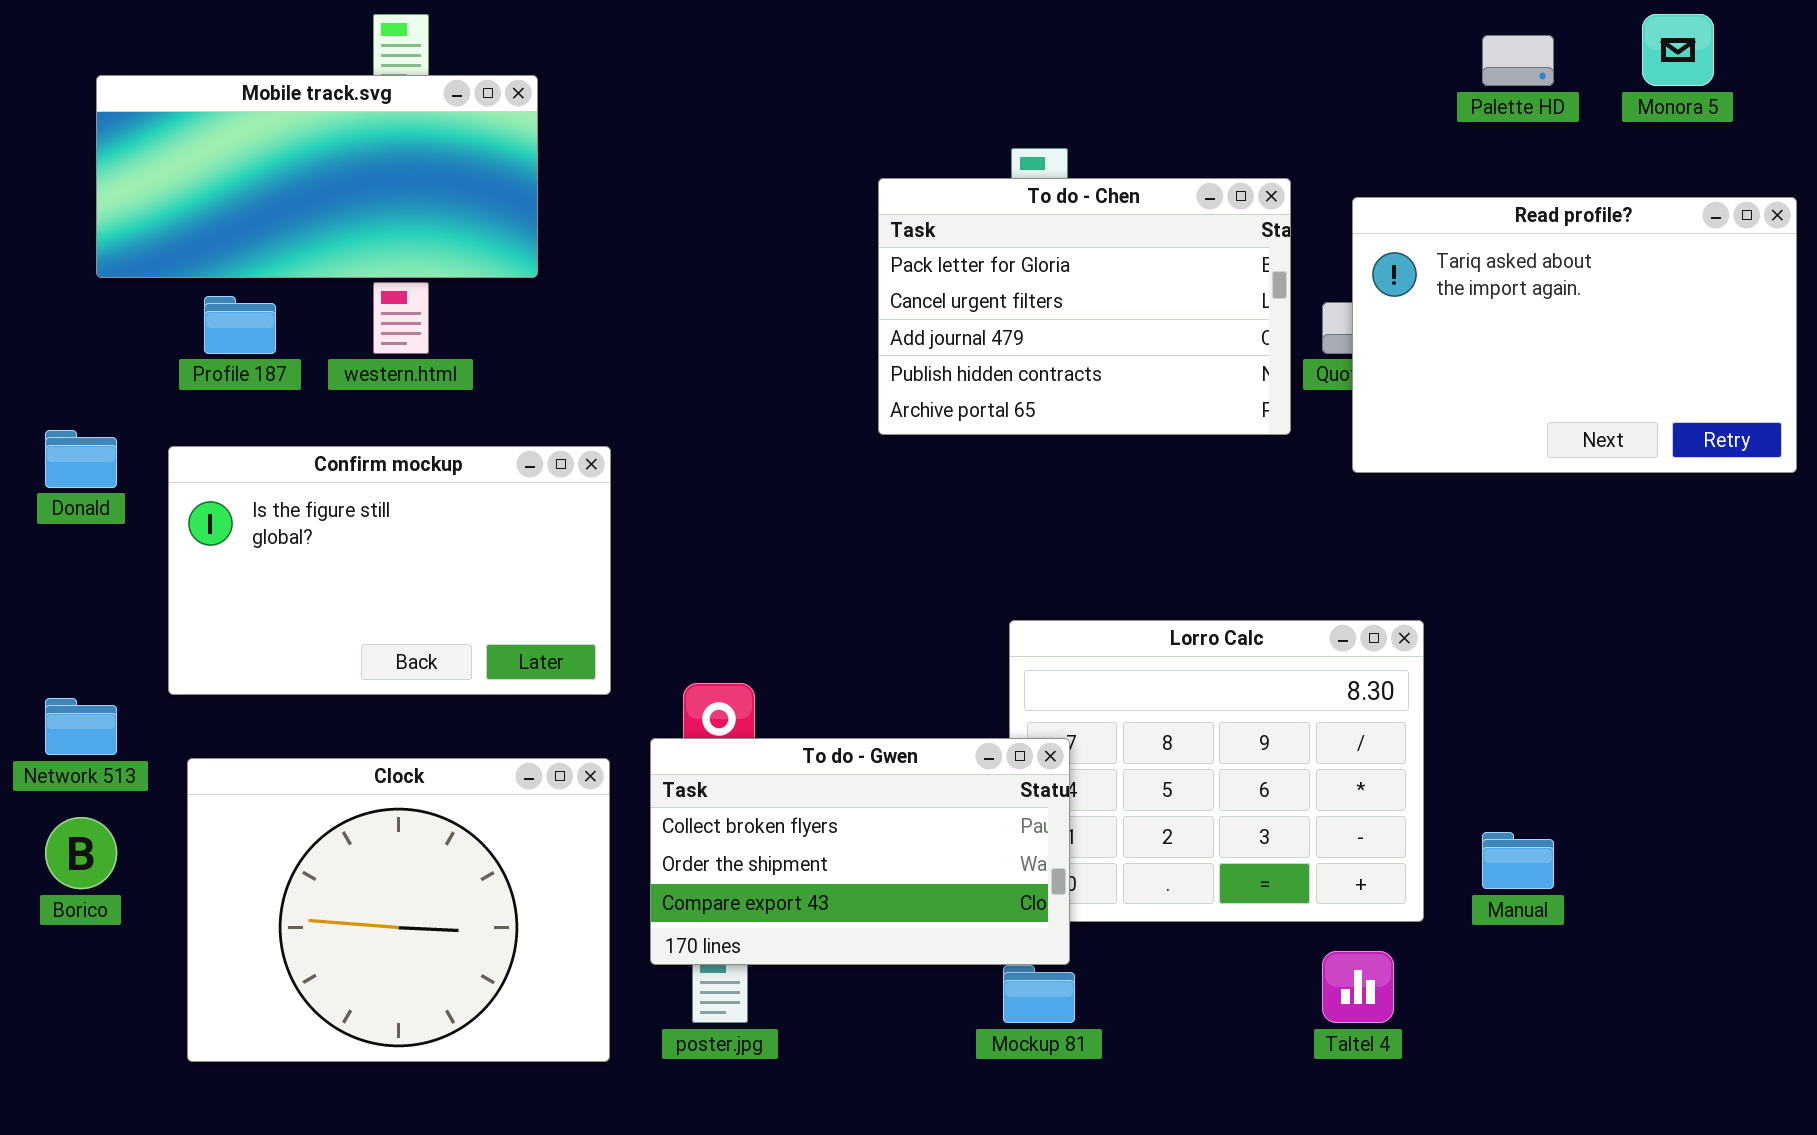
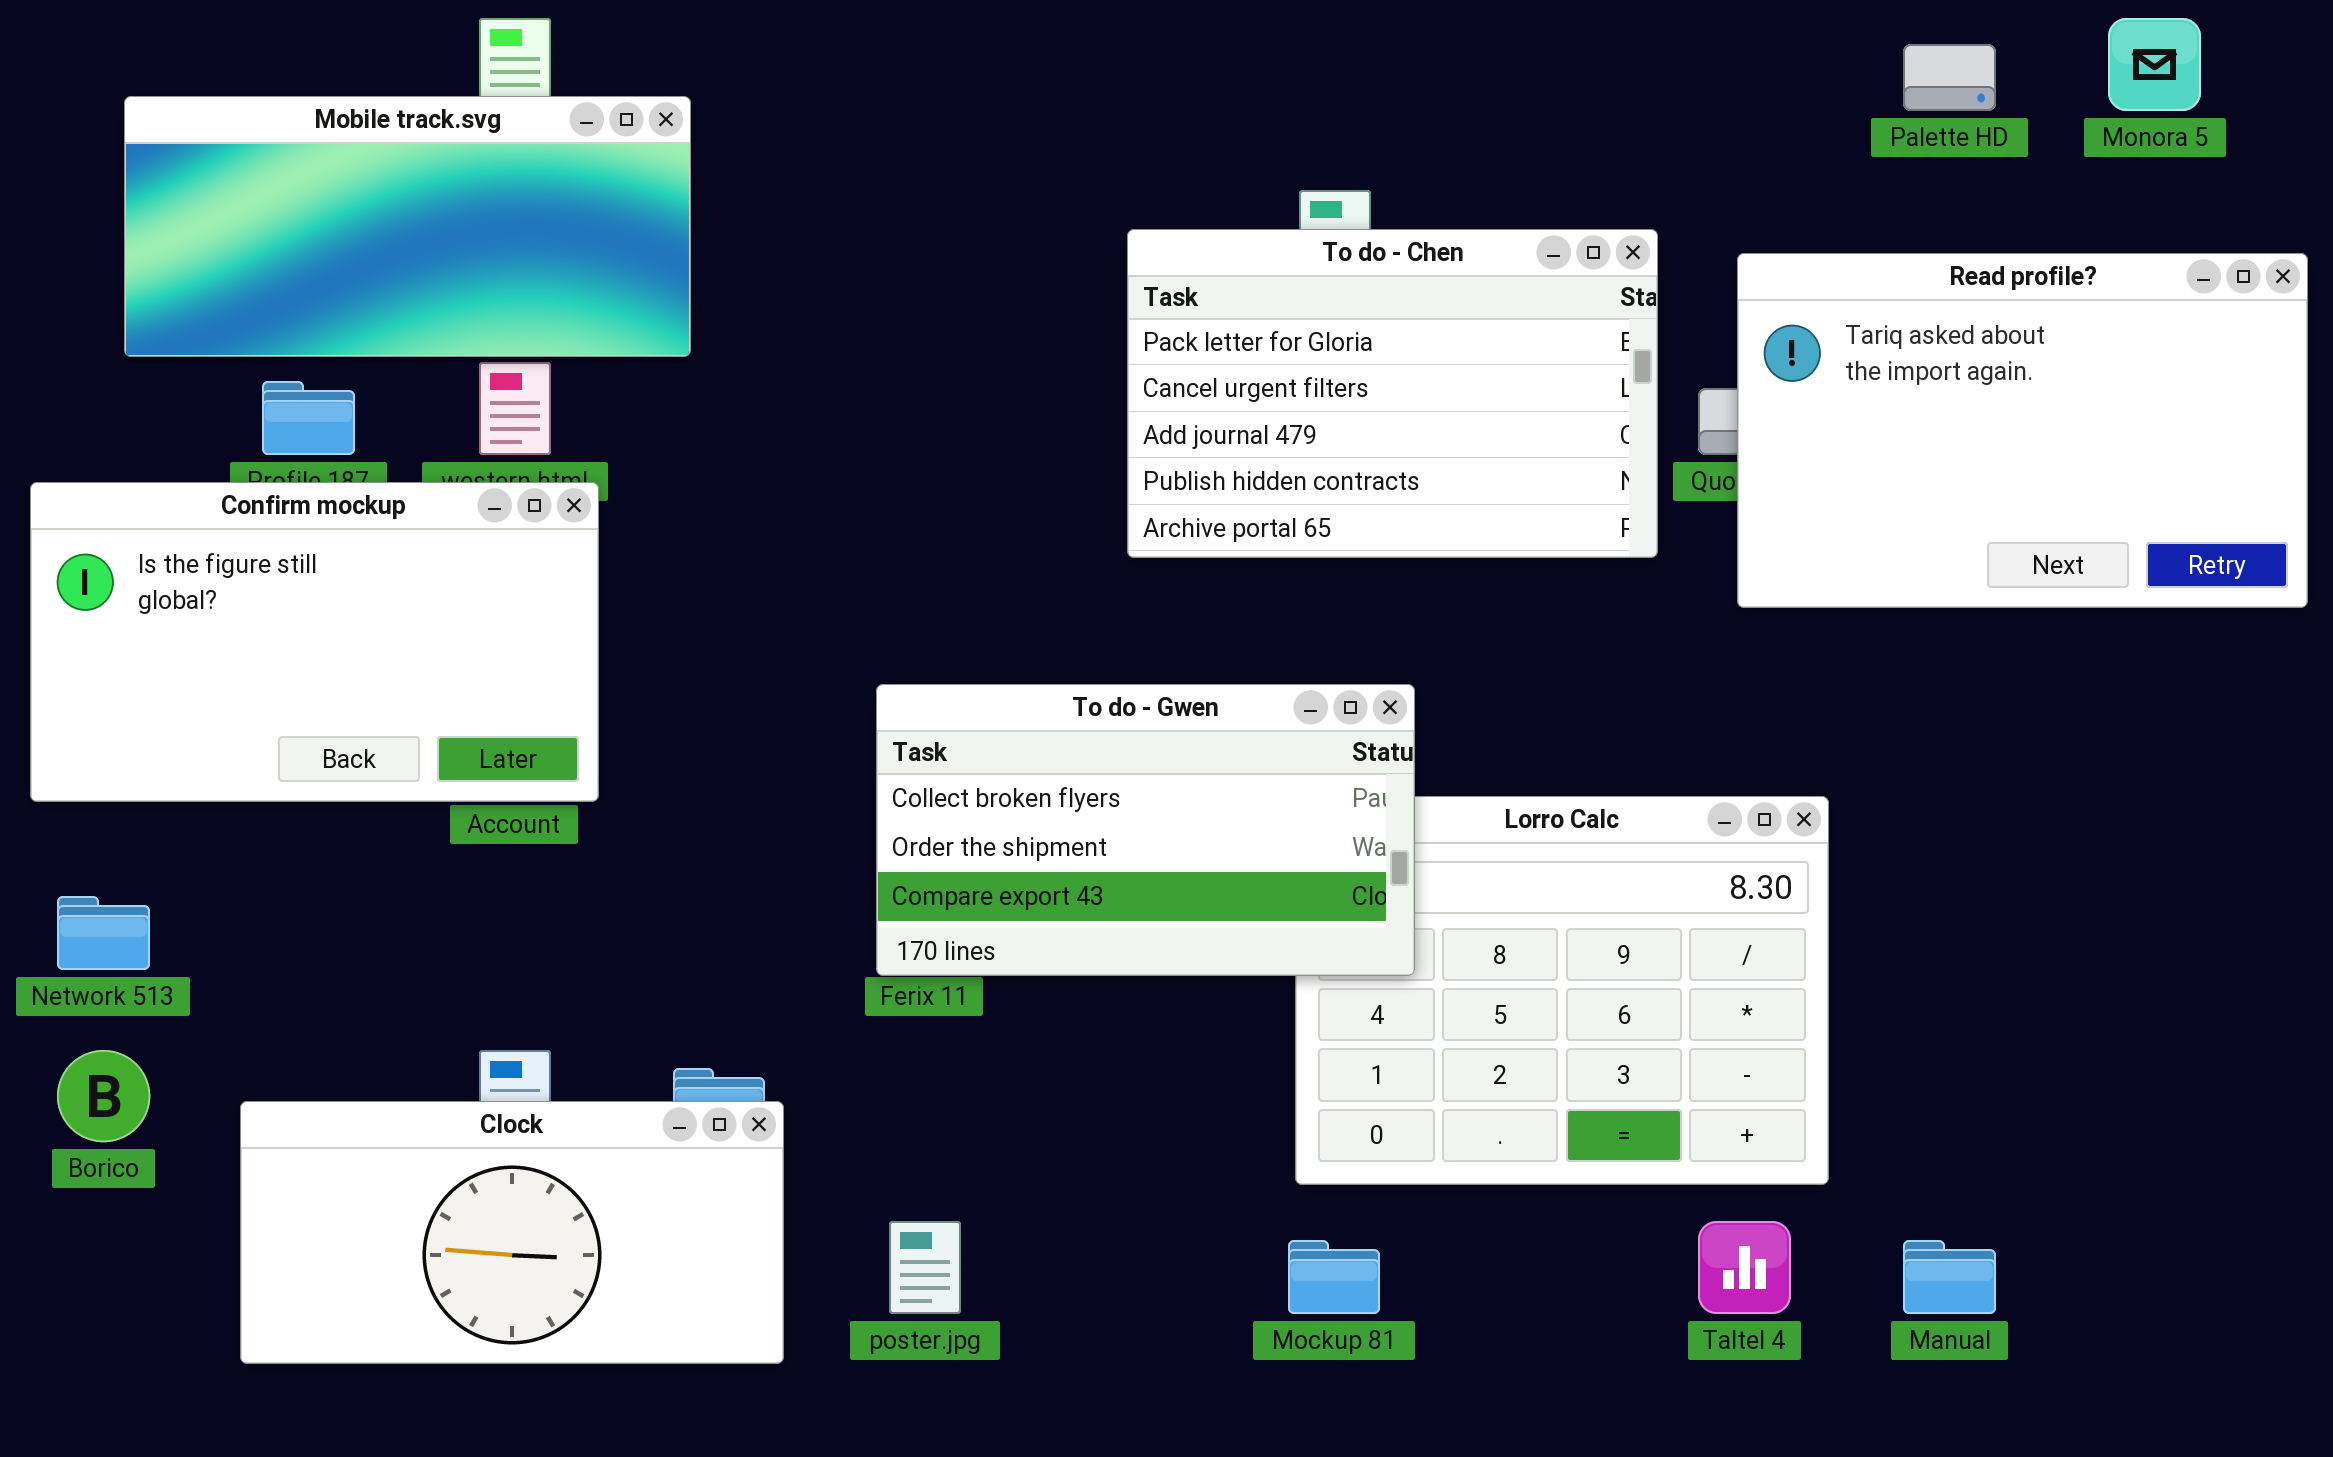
Confirm mockup: [168,446,611,695] -> [30,482,599,802], moved
To do - Gwen: [650,738,1070,965] -> [876,684,1415,976], moved
Clock: [187,758,610,1062] -> [240,1101,784,1364], resized
Manual: [1482,832,1554,889] -> [1903,1240,1996,1314], moved

